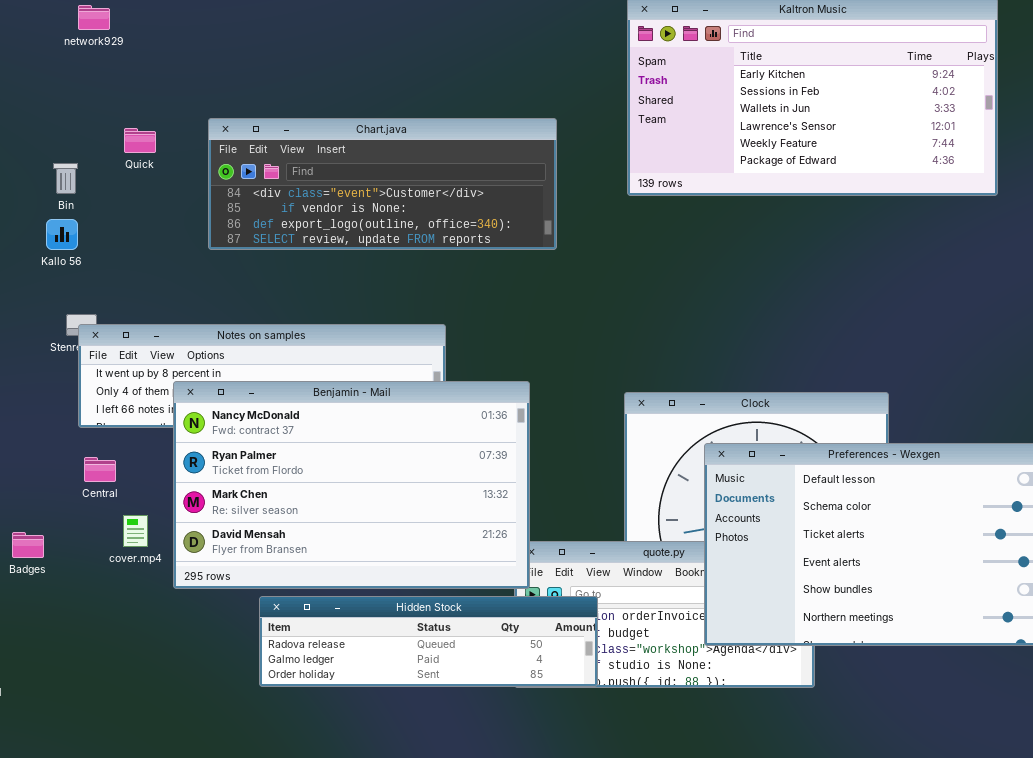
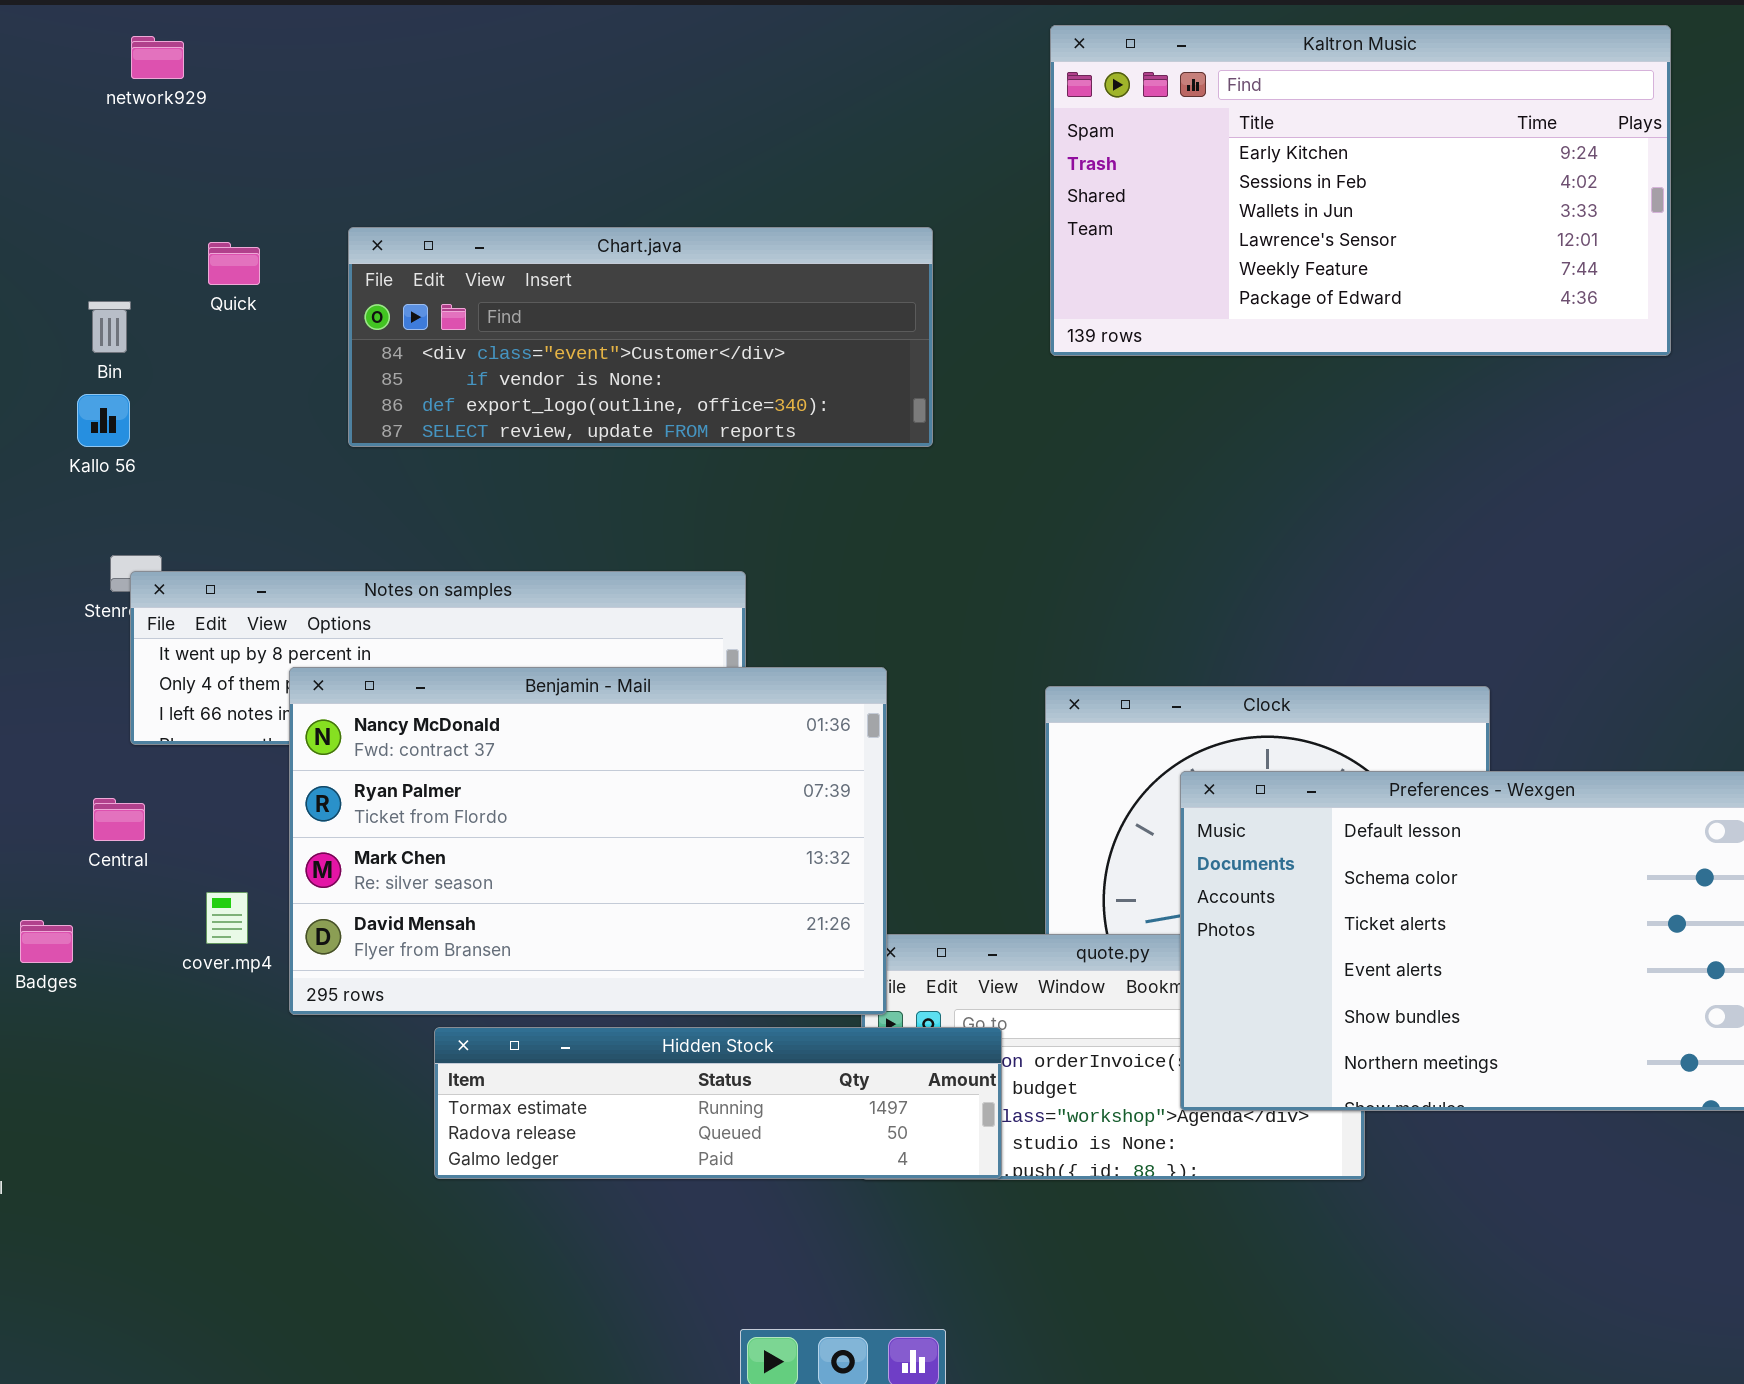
Central: [84,457,116,482] -> [93,798,145,841], moved
Hidden Stock: [259,596,598,687] -> [434,1027,1002,1179], scrolled up 1 row

